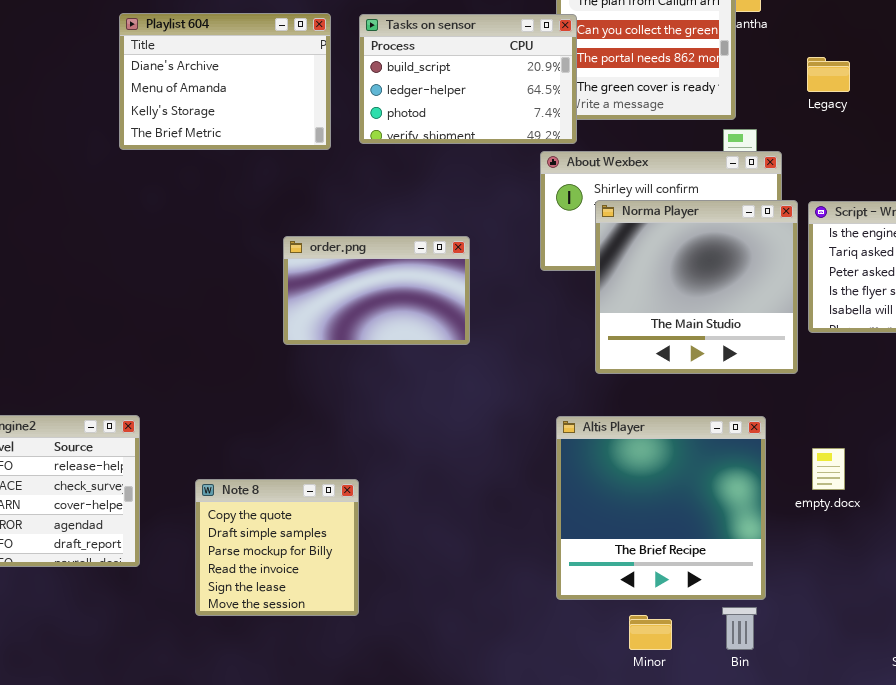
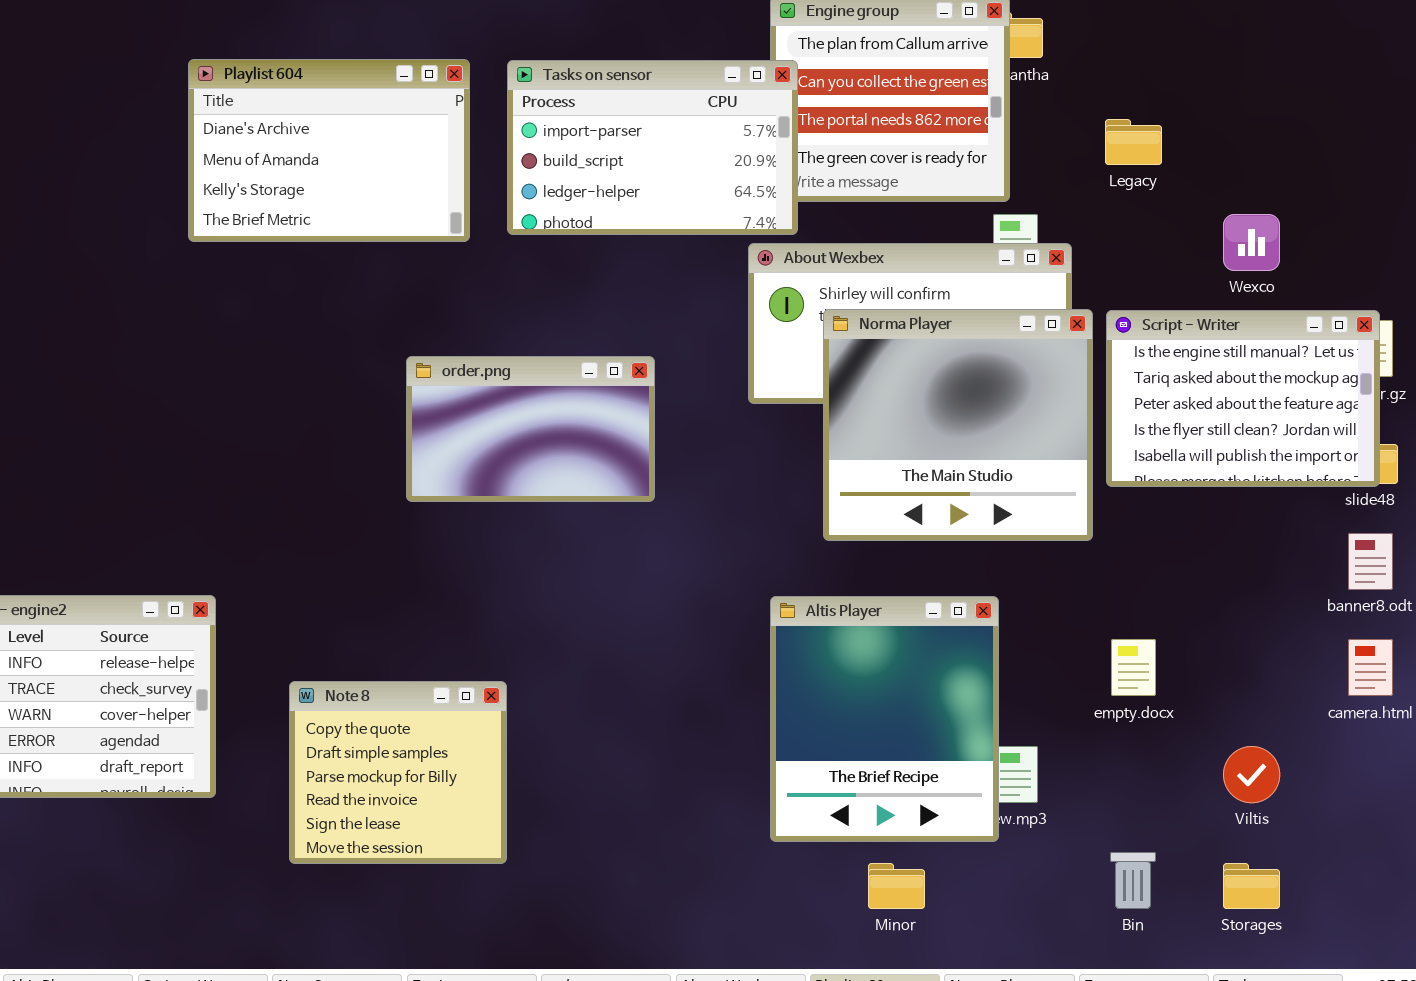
Tasks on sensor: [359,14,577,144] -> [507,60,798,235], scrolled up 1 row
Altis Player: [556,416,766,600] -> [770,596,999,842], resized
Bin: [722,607,757,650] -> [1110,852,1156,909], moved

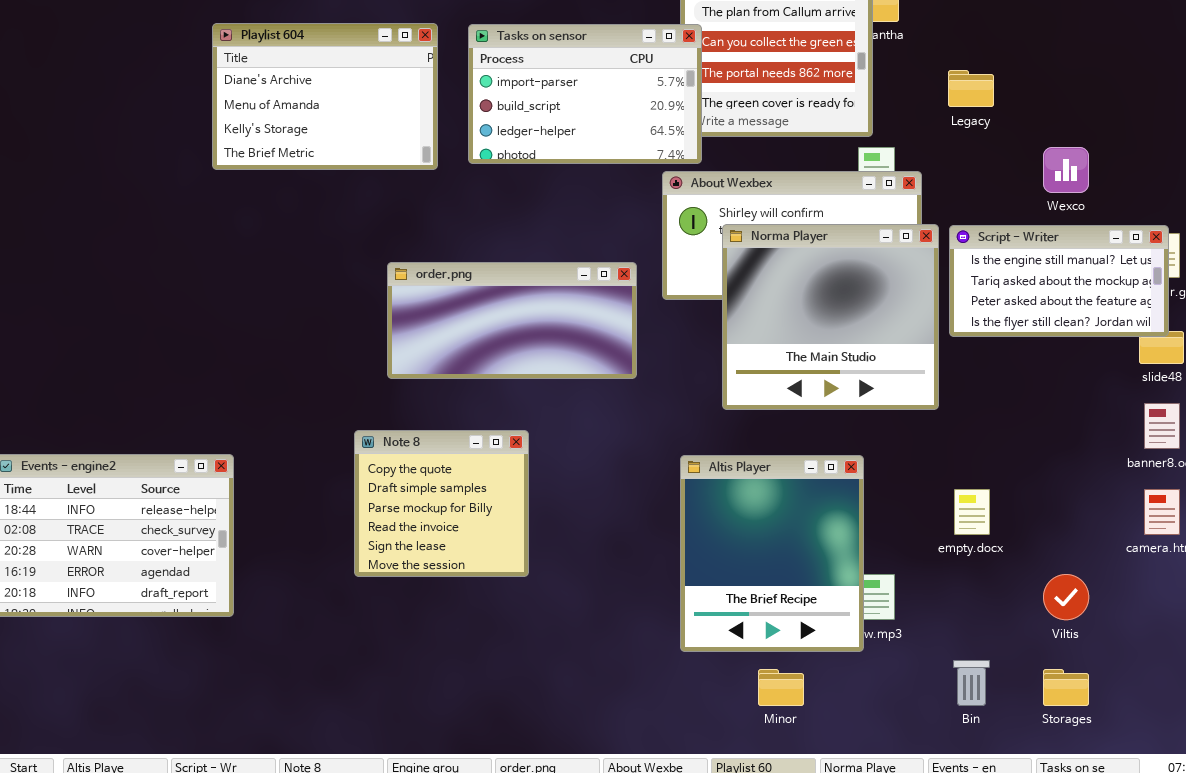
Script - Writer: [1106,310,1380,487] -> [949,225,1169,337], resized
order.png: [406,356,655,502] -> [387,262,637,379], resized
Note 8: [289,681,507,864] -> [354,430,529,577], moved

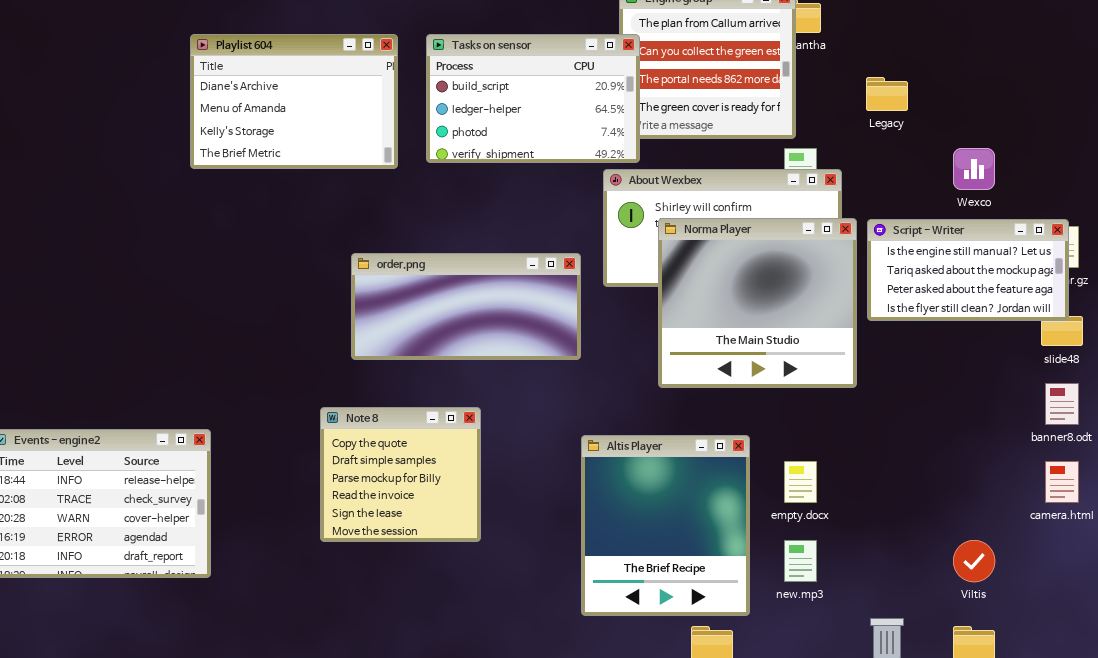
Tasks on sensor: [468,24,702,164] -> [426,34,640,163], scrolled down 1 row
Altis Player: [680,455,864,652] -> [581,435,750,616], moved
empty.docx: [954,489,990,535] -> [784,461,817,503], moved

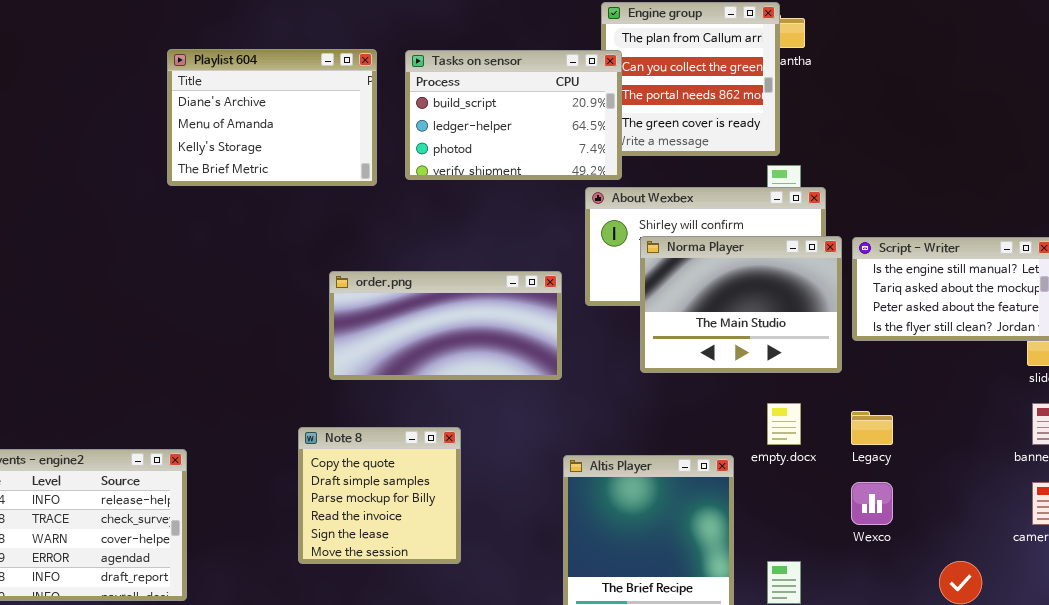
Legacy: [866,77,908,111] -> [851,411,893,445], moved
Wexco: [953,148,995,190] -> [851,482,893,525], moved
Norma Player: [658,218,857,388] -> [640,236,842,373], resized
empty.docx: [784,461,817,503] -> [767,403,801,445], moved

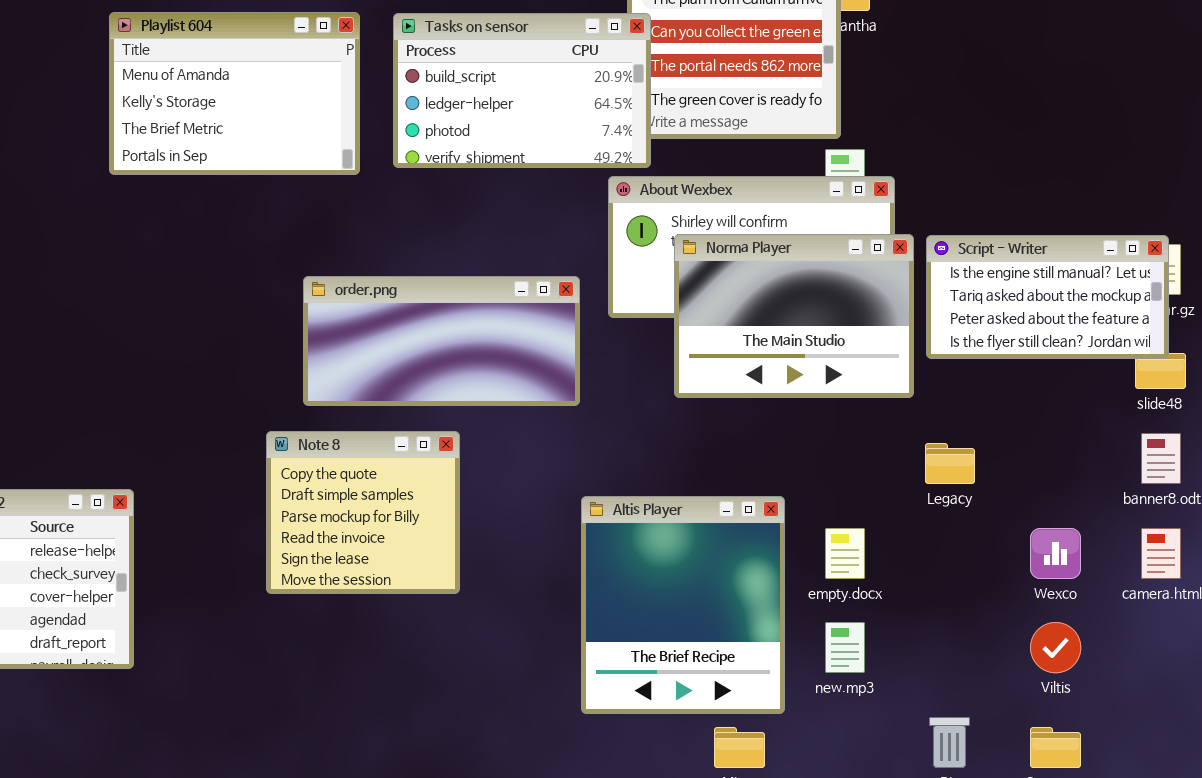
Playlist 604: [167,49,377,186] -> [109,12,360,175], scrolled down 1 row
empty.docx: [767,403,801,445] -> [825,528,865,579], moved
Note 8: [298,427,461,564] -> [266,431,460,594], moved
Wexco: [851,482,893,525] -> [1030,528,1081,579], moved

